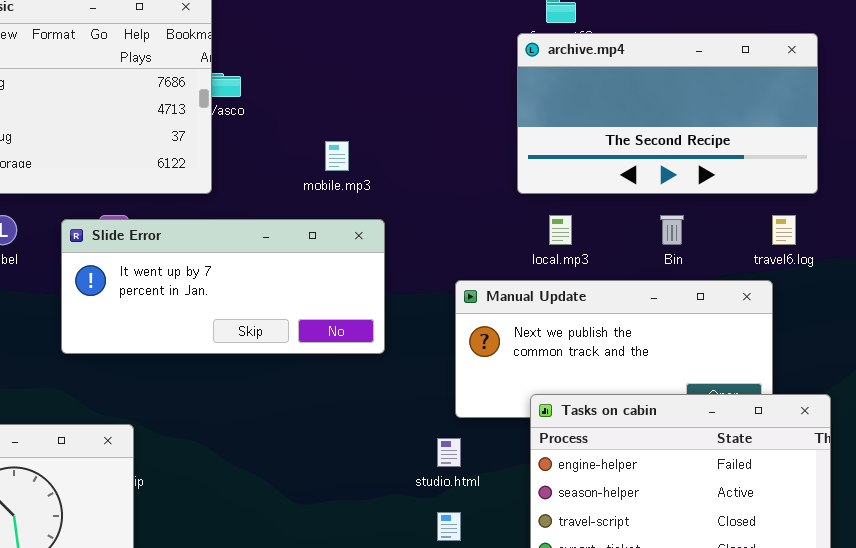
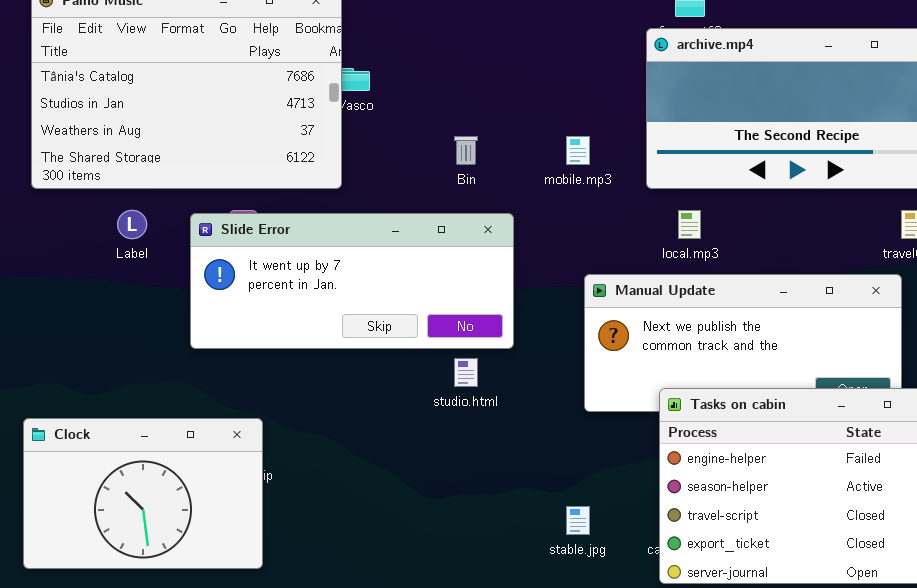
mobile.mp3: [325,141,349,171] -> [566,136,590,165], moved
Bin: [660,215,684,245] -> [454,136,478,165], moved
studio.html: [437,438,461,467] -> [454,358,478,387], moved

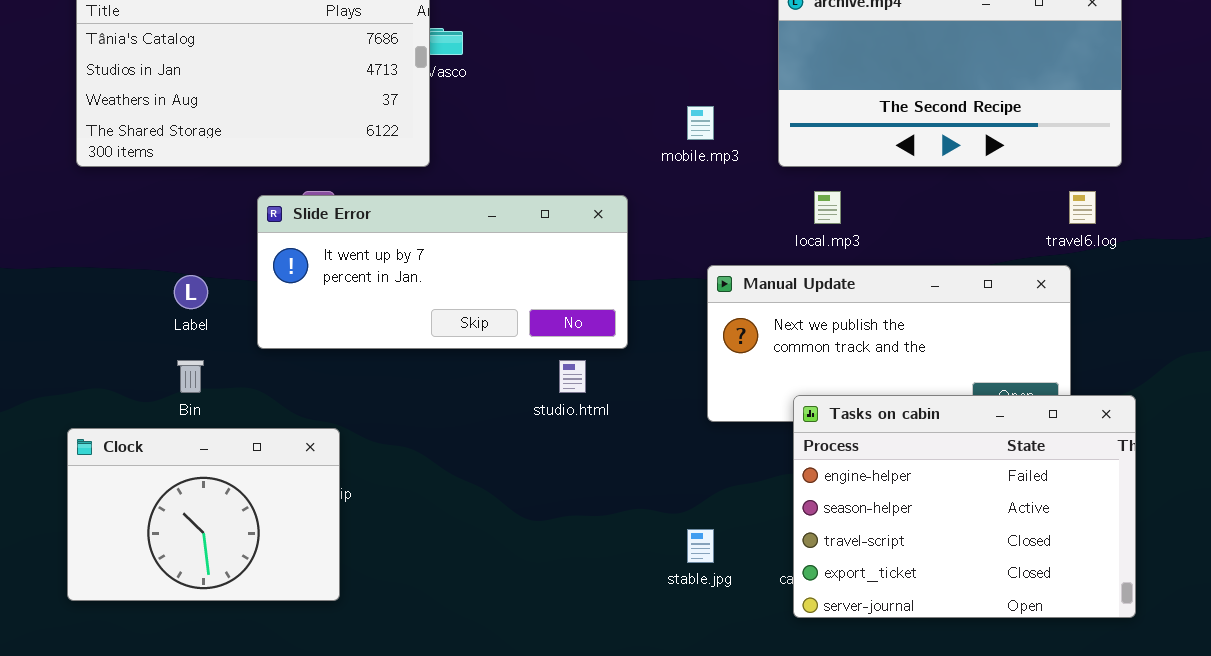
Bin: [454,136,478,165] -> [177,360,204,393], moved
Label: [117,210,147,239] -> [174,275,208,309], moved

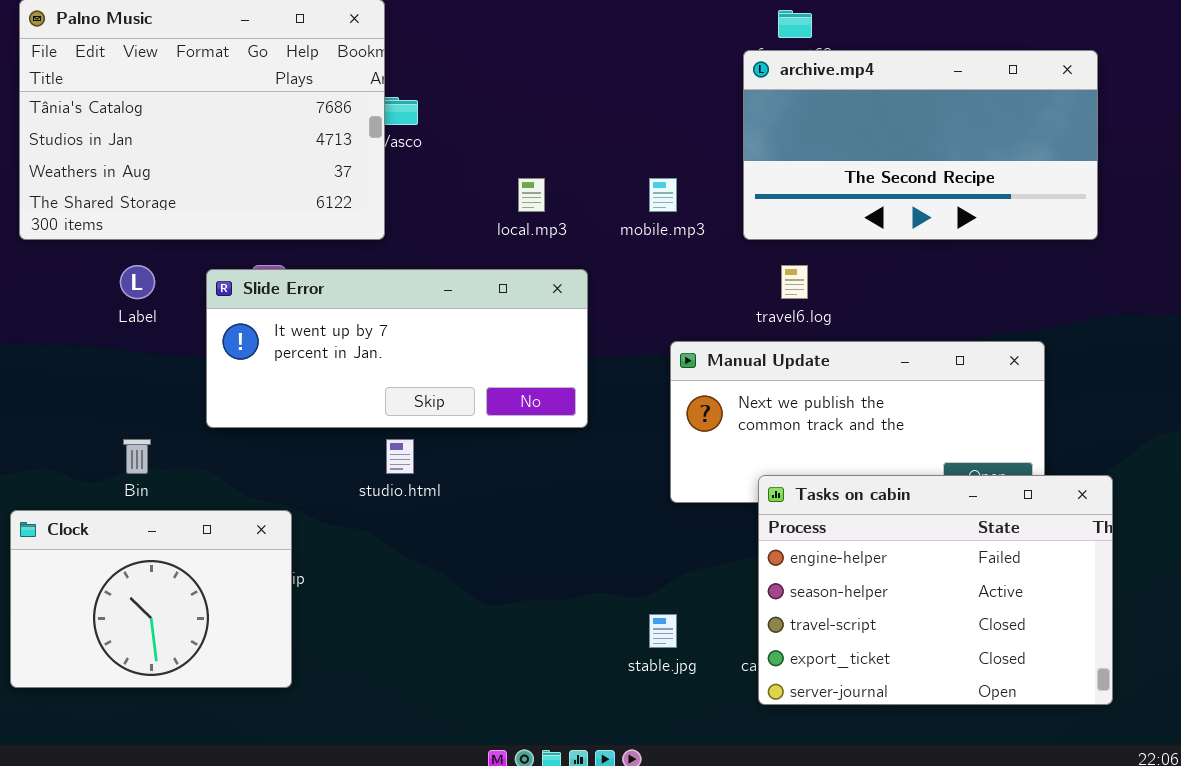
local.mp3: [814,191,841,224] -> [518,178,545,212], moved
travel6.log: [1069,191,1096,224] -> [781,265,808,299], moved
Label: [174,275,208,309] -> [120,265,155,299], moved
studio.html: [559,360,586,393] -> [386,439,414,474], moved

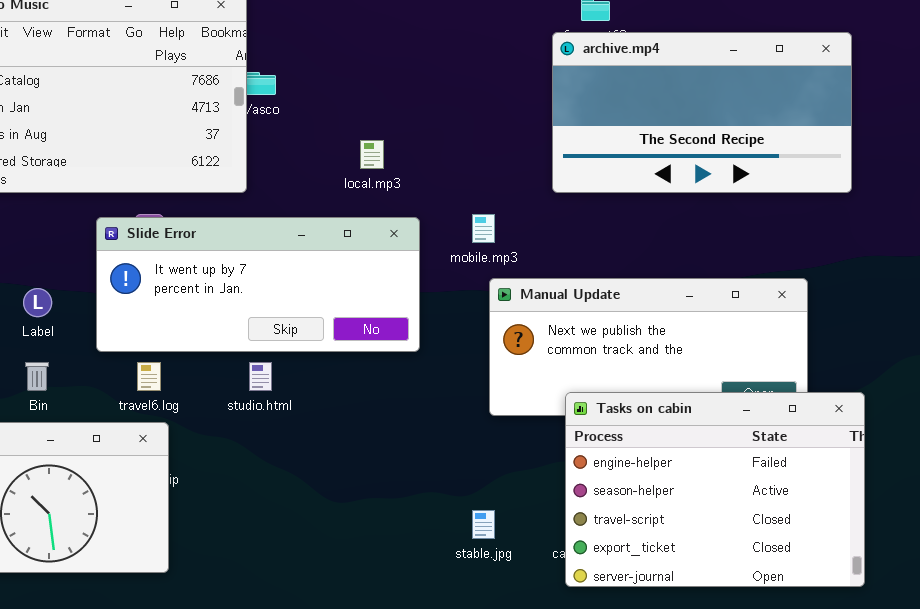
mobile.mp3: [649,178,677,212] -> [472,214,495,243], moved
Label: [120,265,155,299] -> [23,288,52,317], moved
travel6.log: [781,265,808,299] -> [137,362,161,391], moved

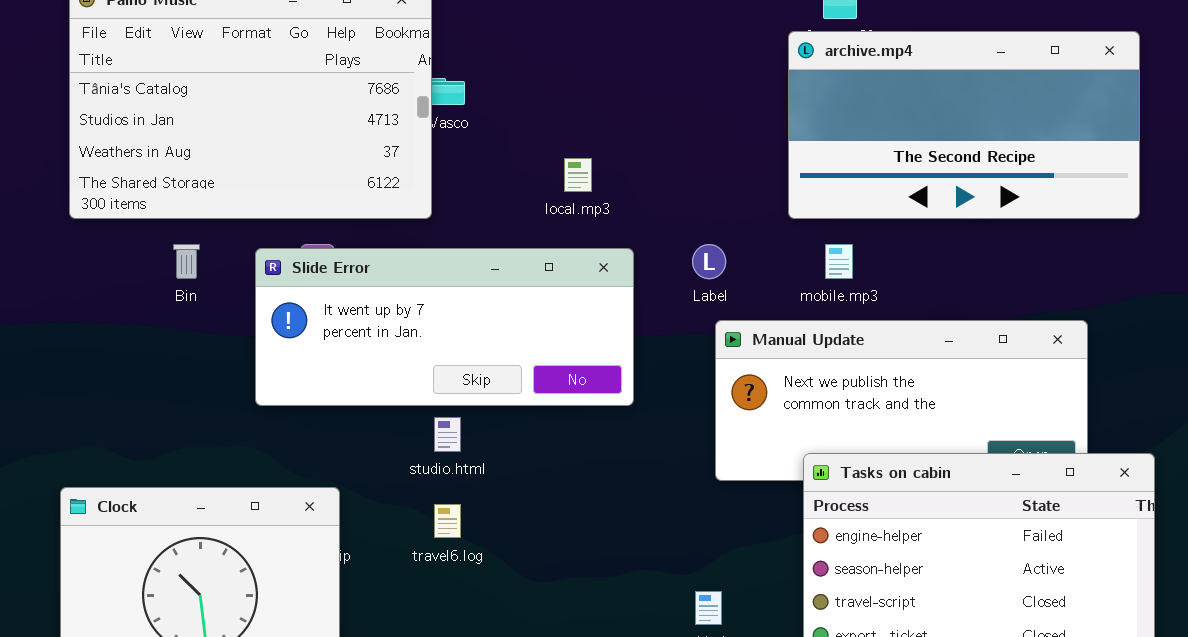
mobile.mp3: [472,214,495,243] -> [825,244,853,279], moved
Label: [23,288,52,317] -> [692,244,726,279], moved
Bin: [25,362,49,391] -> [173,244,200,279], moved
travel6.log: [137,362,161,391] -> [434,504,461,538], moved

